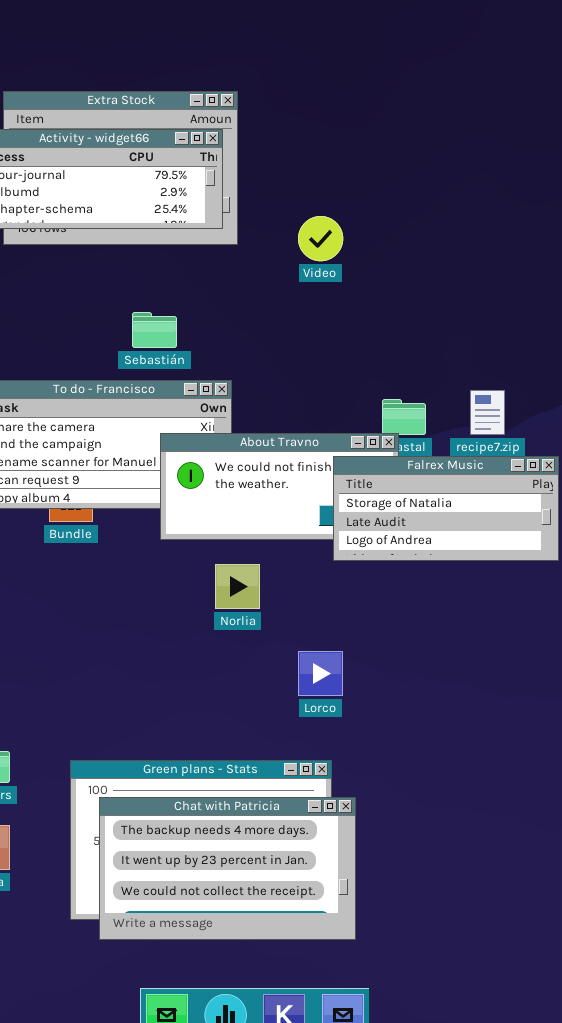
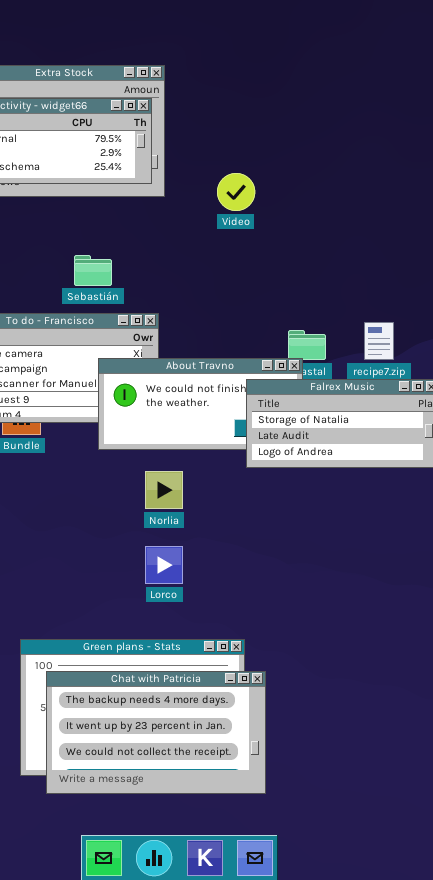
Lorco: [298,651,343,696] -> [145,546,183,584], moved

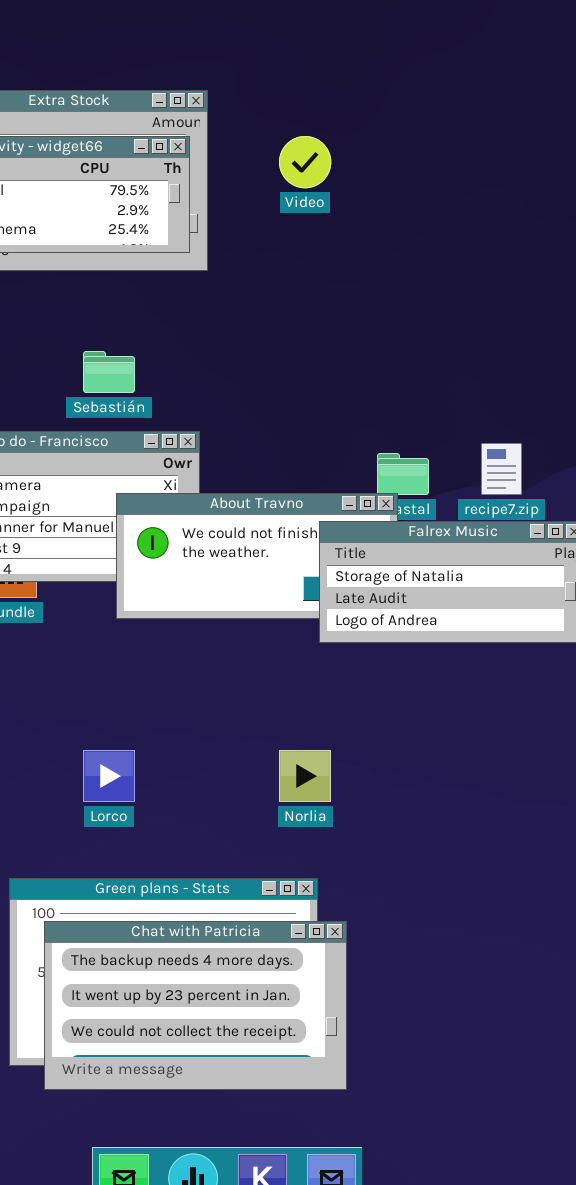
Video: [217,173,255,211] -> [279,136,331,188], moved
Norlia: [145,471,183,509] -> [279,750,331,802], moved
Lorco: [145,546,183,584] -> [83,750,135,802], moved

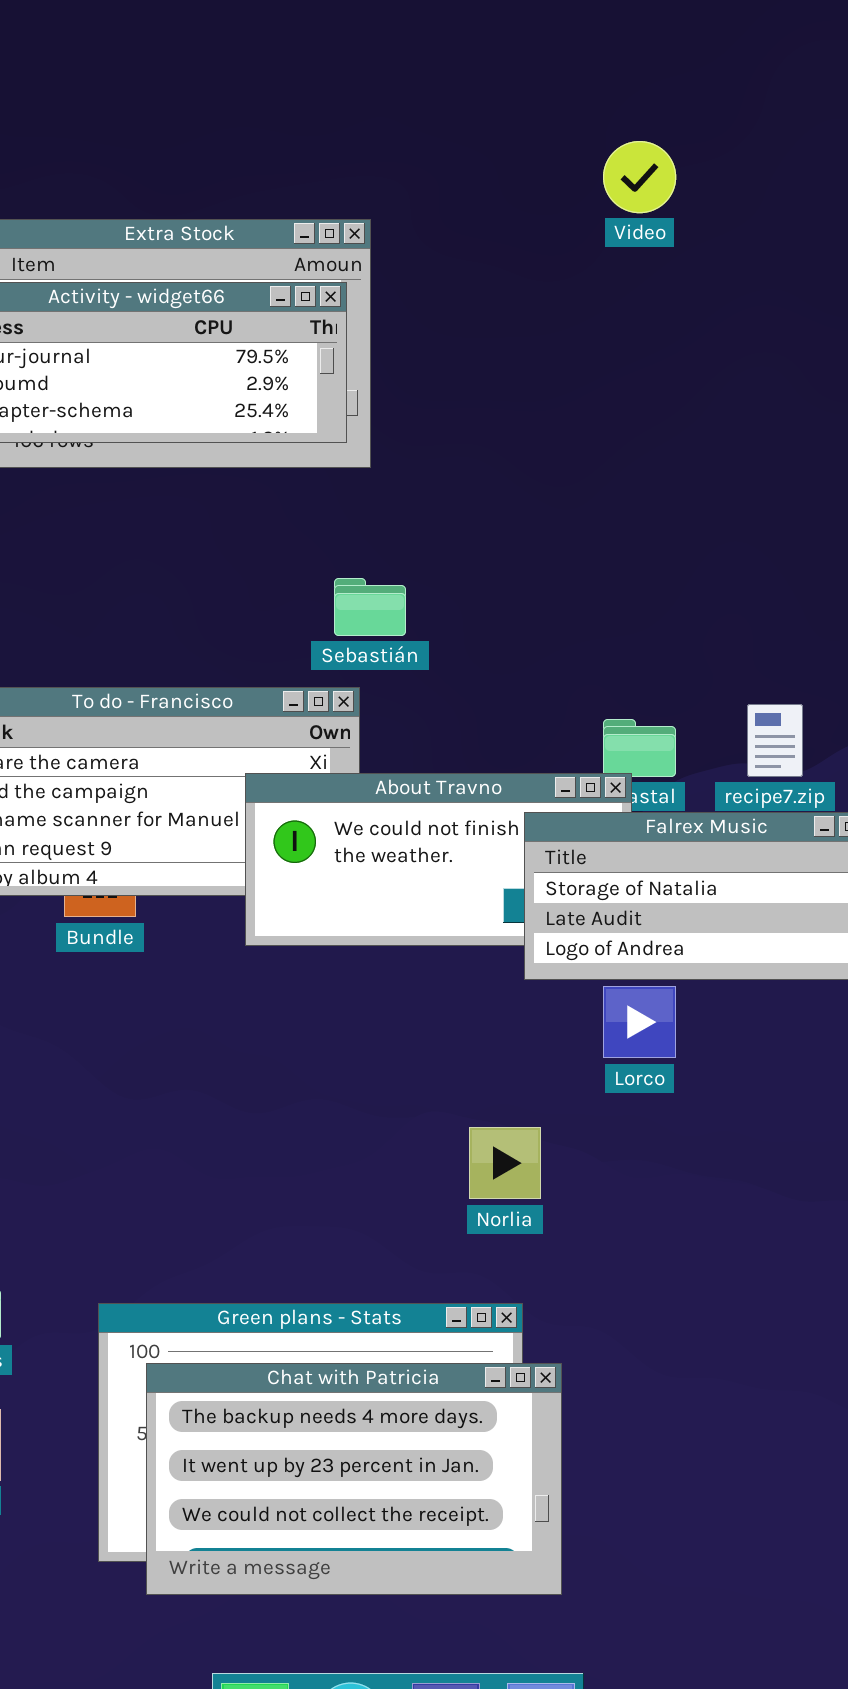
Video: [279,136,331,188] -> [603,141,676,213], moved
Sebastián: [83,351,135,393] -> [334,578,406,636], moved
Lorco: [83,750,135,802] -> [603,986,676,1058], moved

